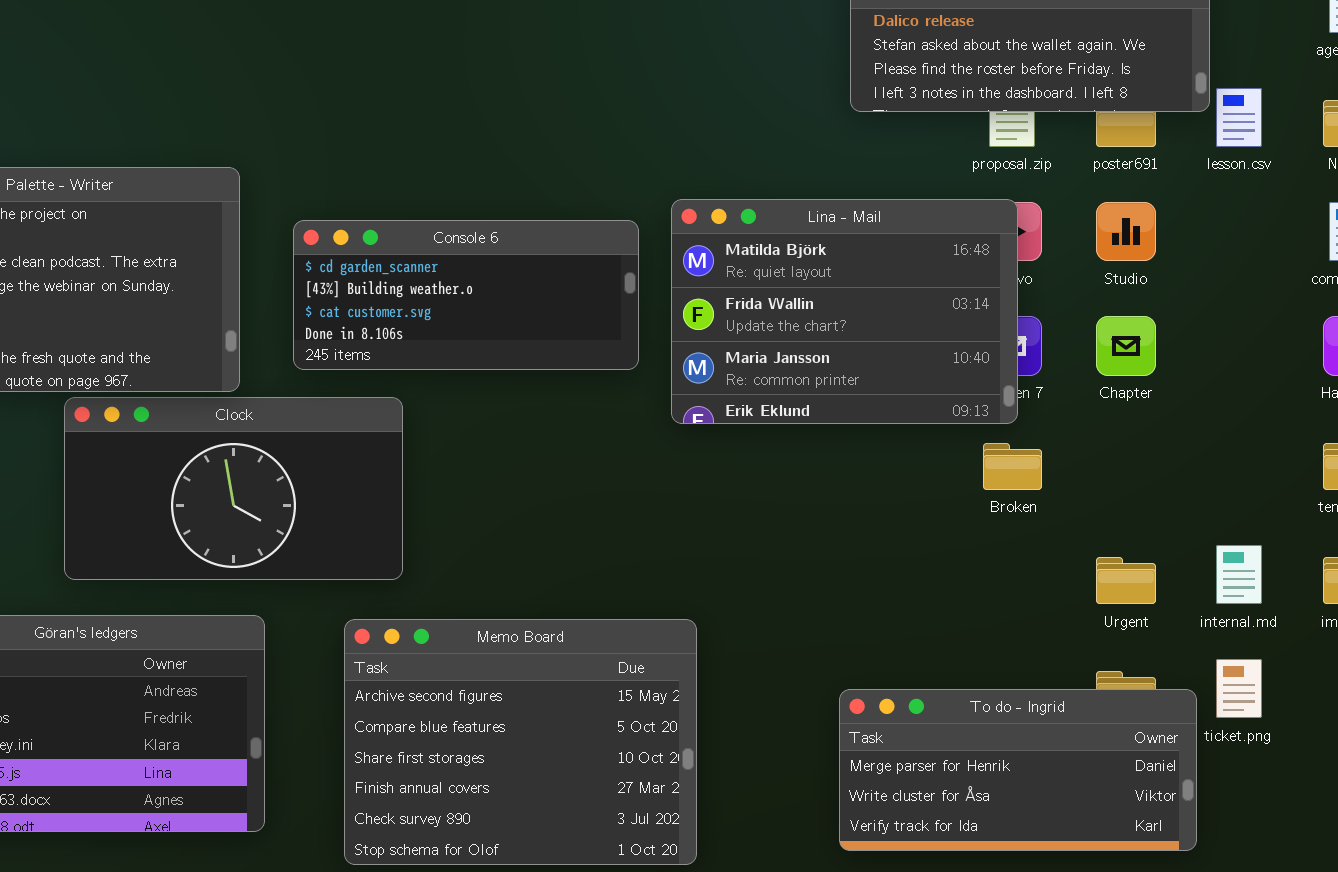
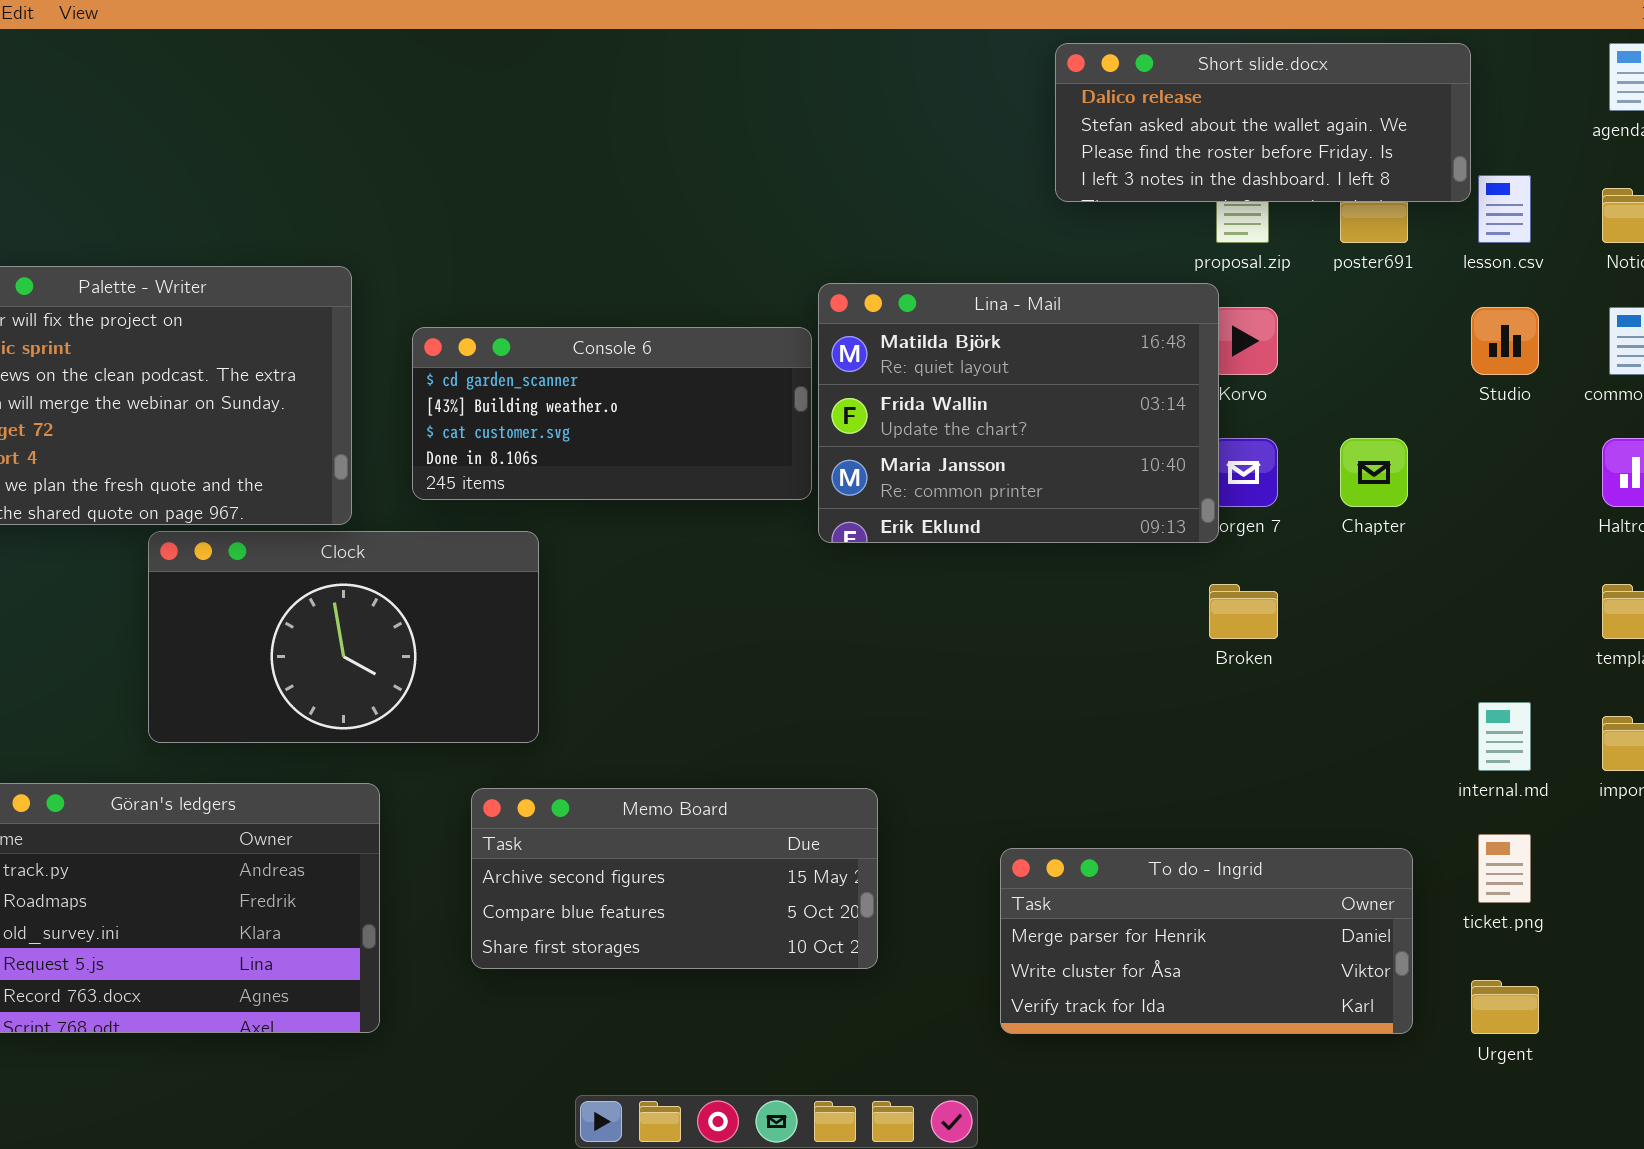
Lina - Mail: [671,199,1018,424] -> [818,283,1219,543], moved
Studio: [1096,202,1156,261] -> [1471,307,1539,375], moved
Urgent: [1096,557,1156,604] -> [1471,980,1539,1034], moved
Memo Board: [344,619,697,865] -> [471,788,878,969], resized
To do - Ingrid: [839,689,1197,851] -> [1000,848,1413,1034], moved

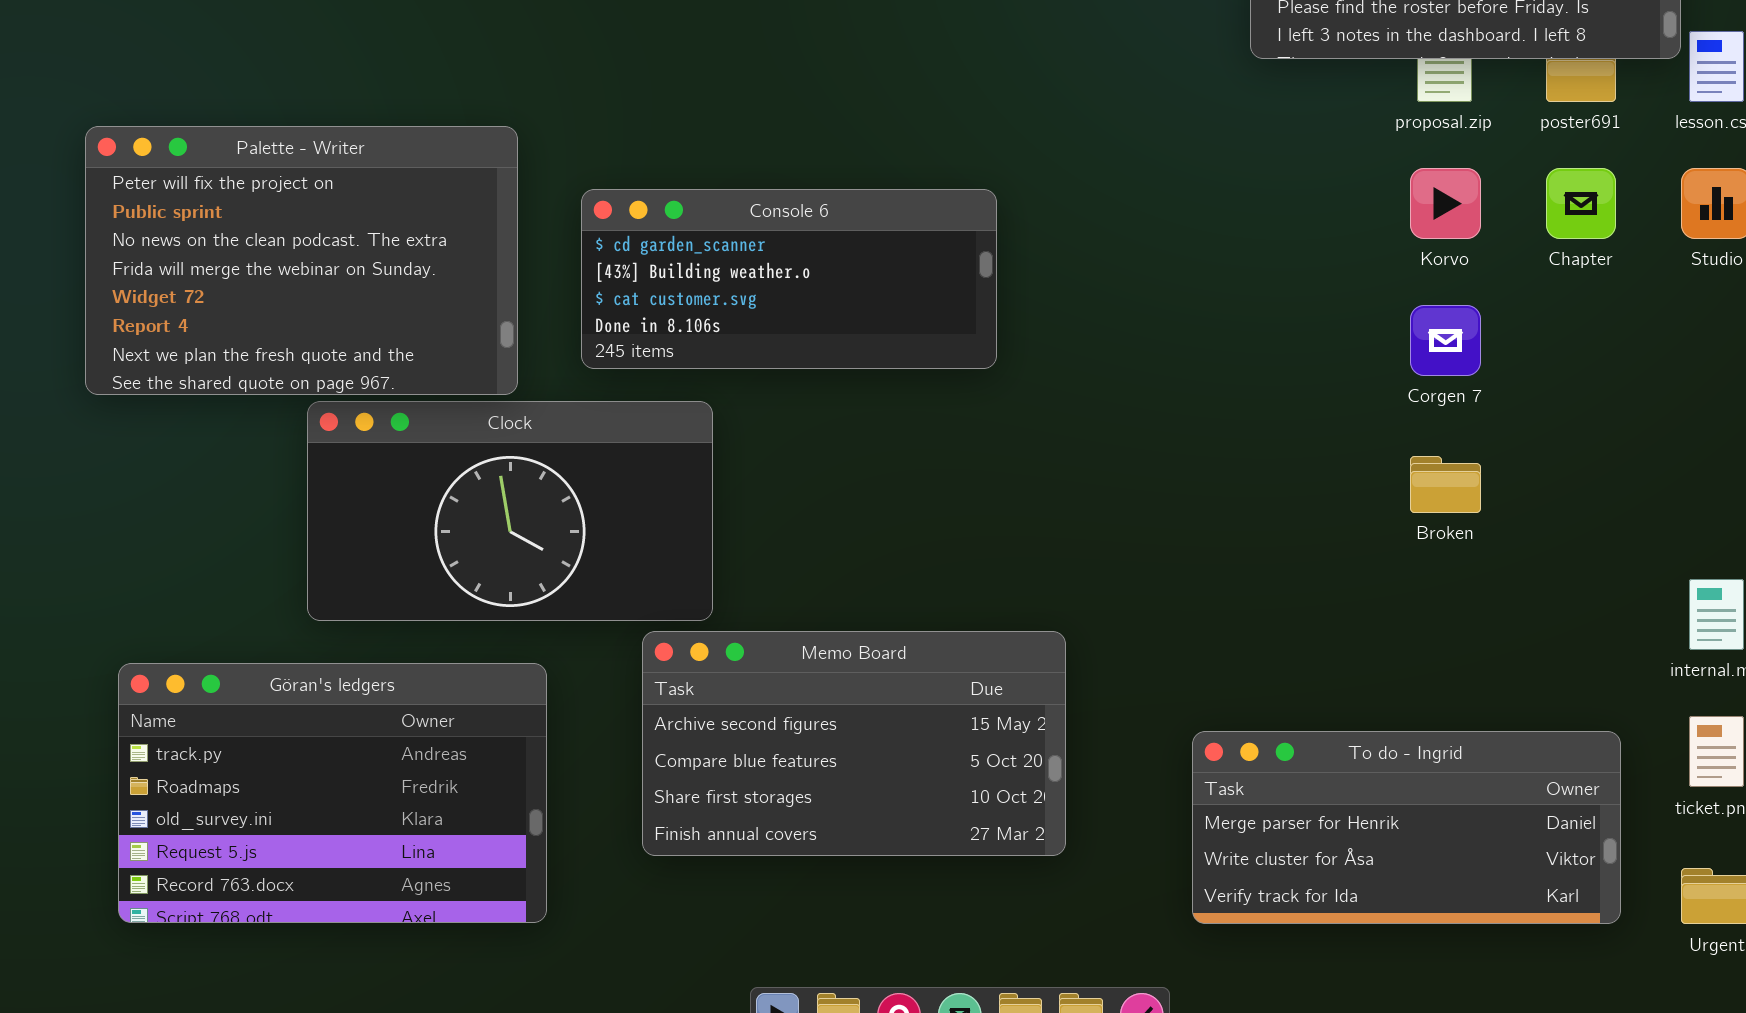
Lina - Mail: [818,283,1219,543] -> none, closed
Chapter: [1340,438,1408,507] -> [1546,168,1616,239], moved
Memo Board: [471,788,878,969] -> [642,631,1066,856], resized

